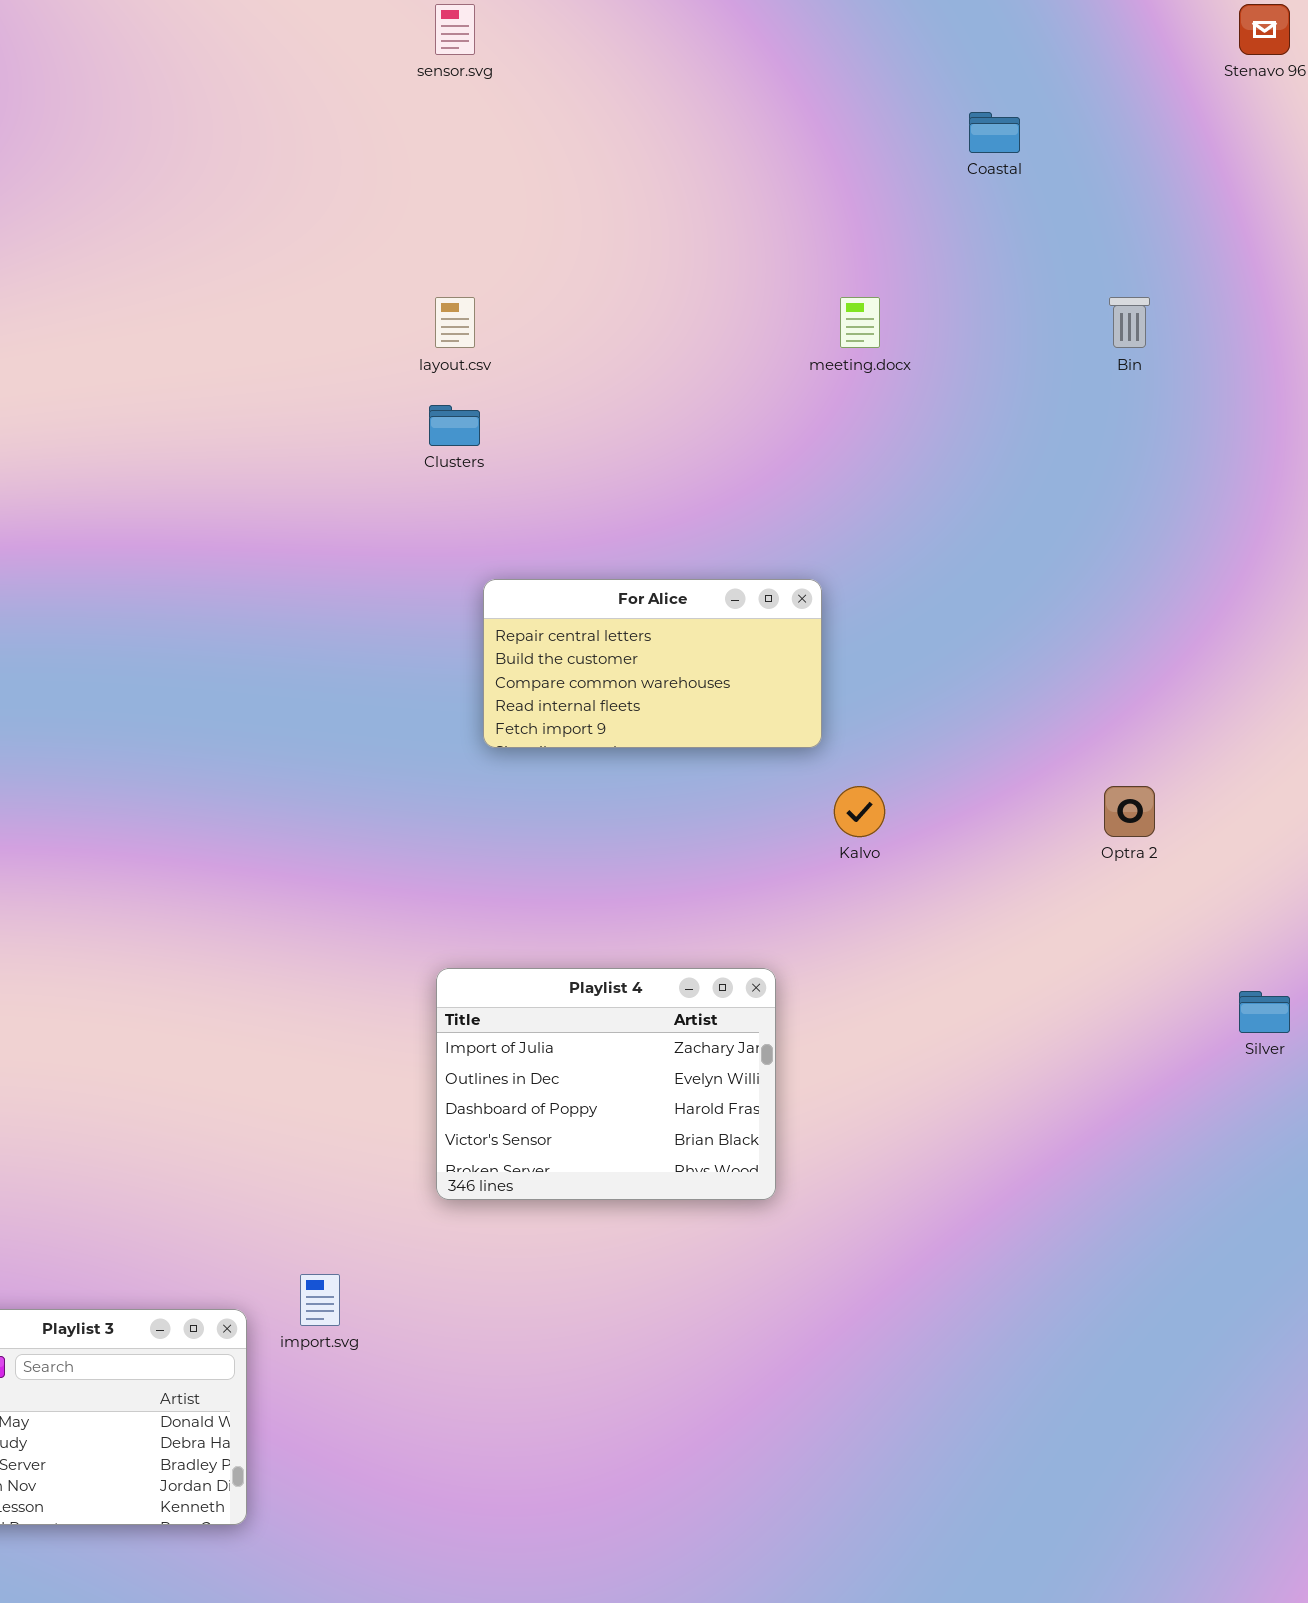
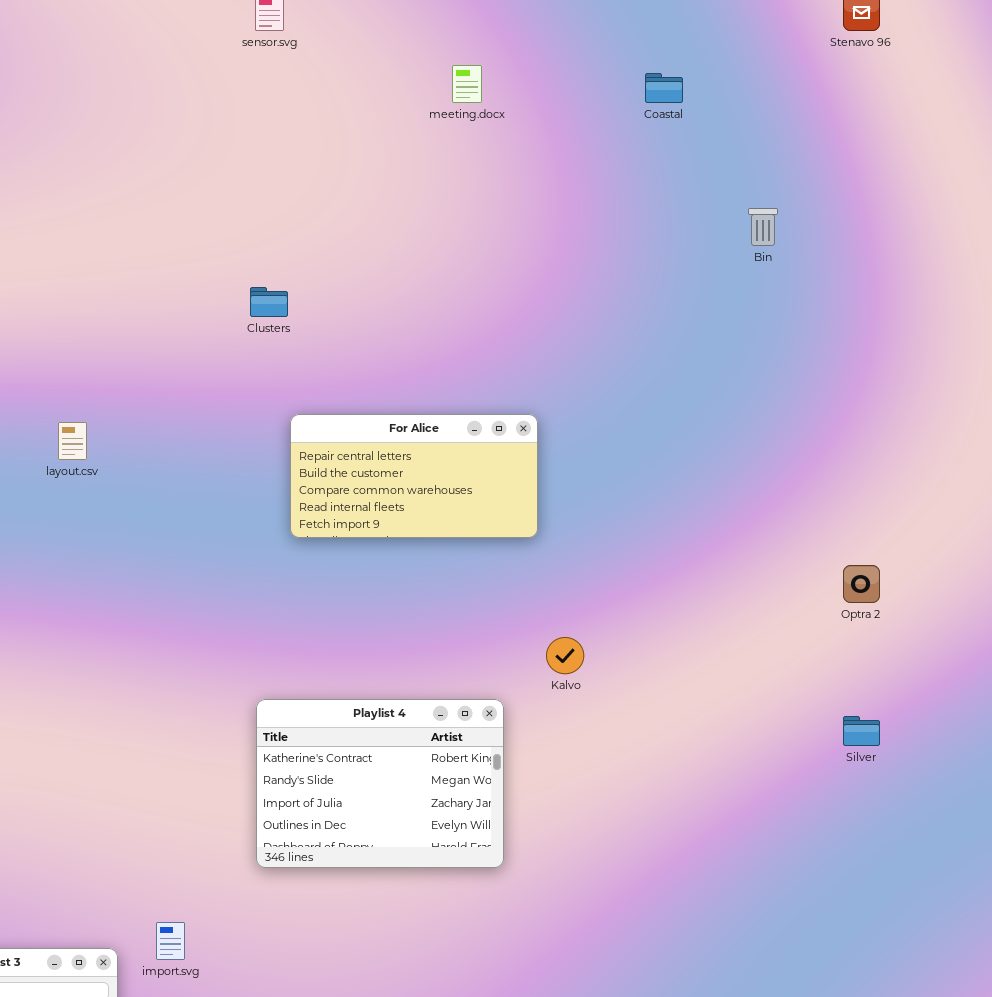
layout.csv: [435,297,475,348] -> [58,422,87,460], moved
meeting.docx: [840,297,880,348] -> [452,65,482,103], moved
Kalvo: [834,786,885,837] -> [546,637,584,674], moved
Optra 2: [1104,786,1155,837] -> [843,565,880,603], moved
Playlist 4: [436,968,776,1200] -> [256,699,504,868], scrolled up 2 rows

